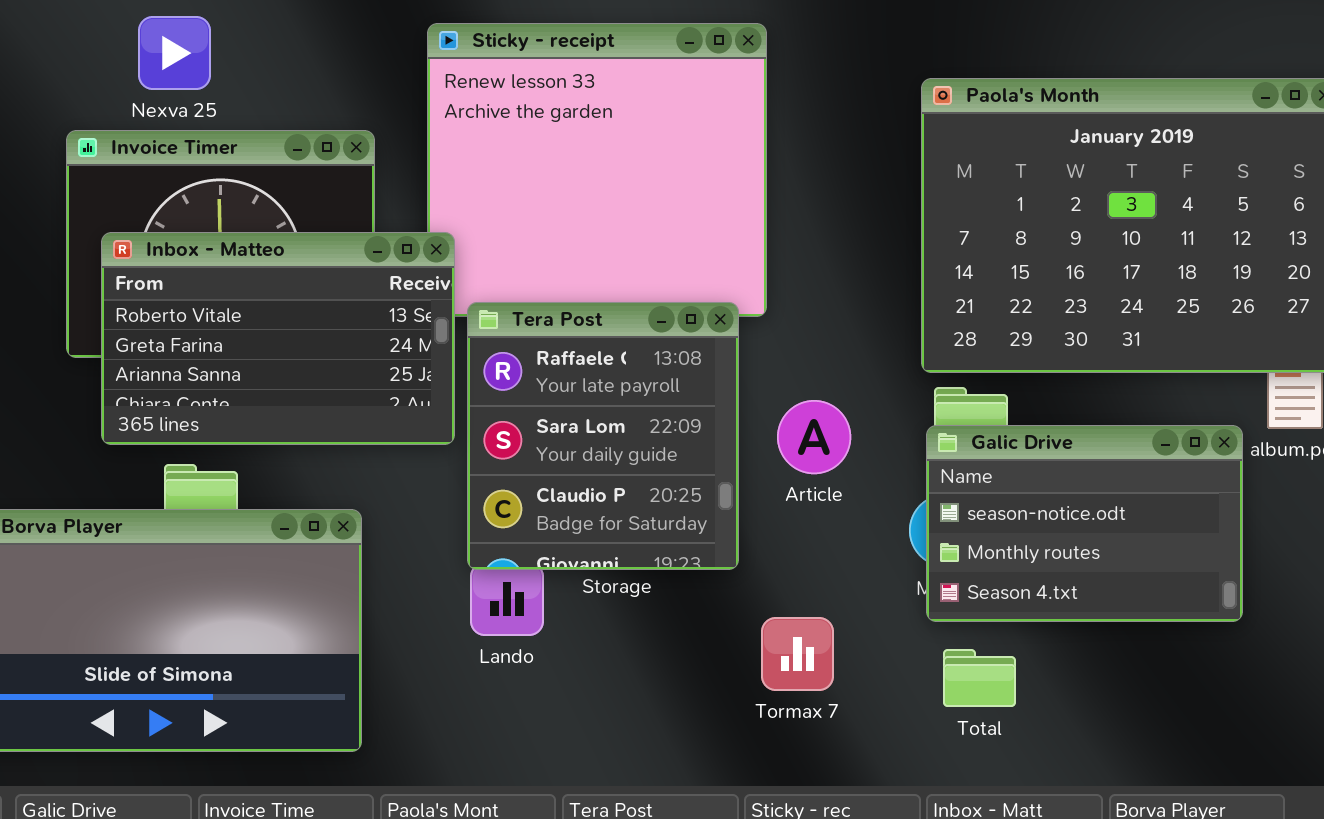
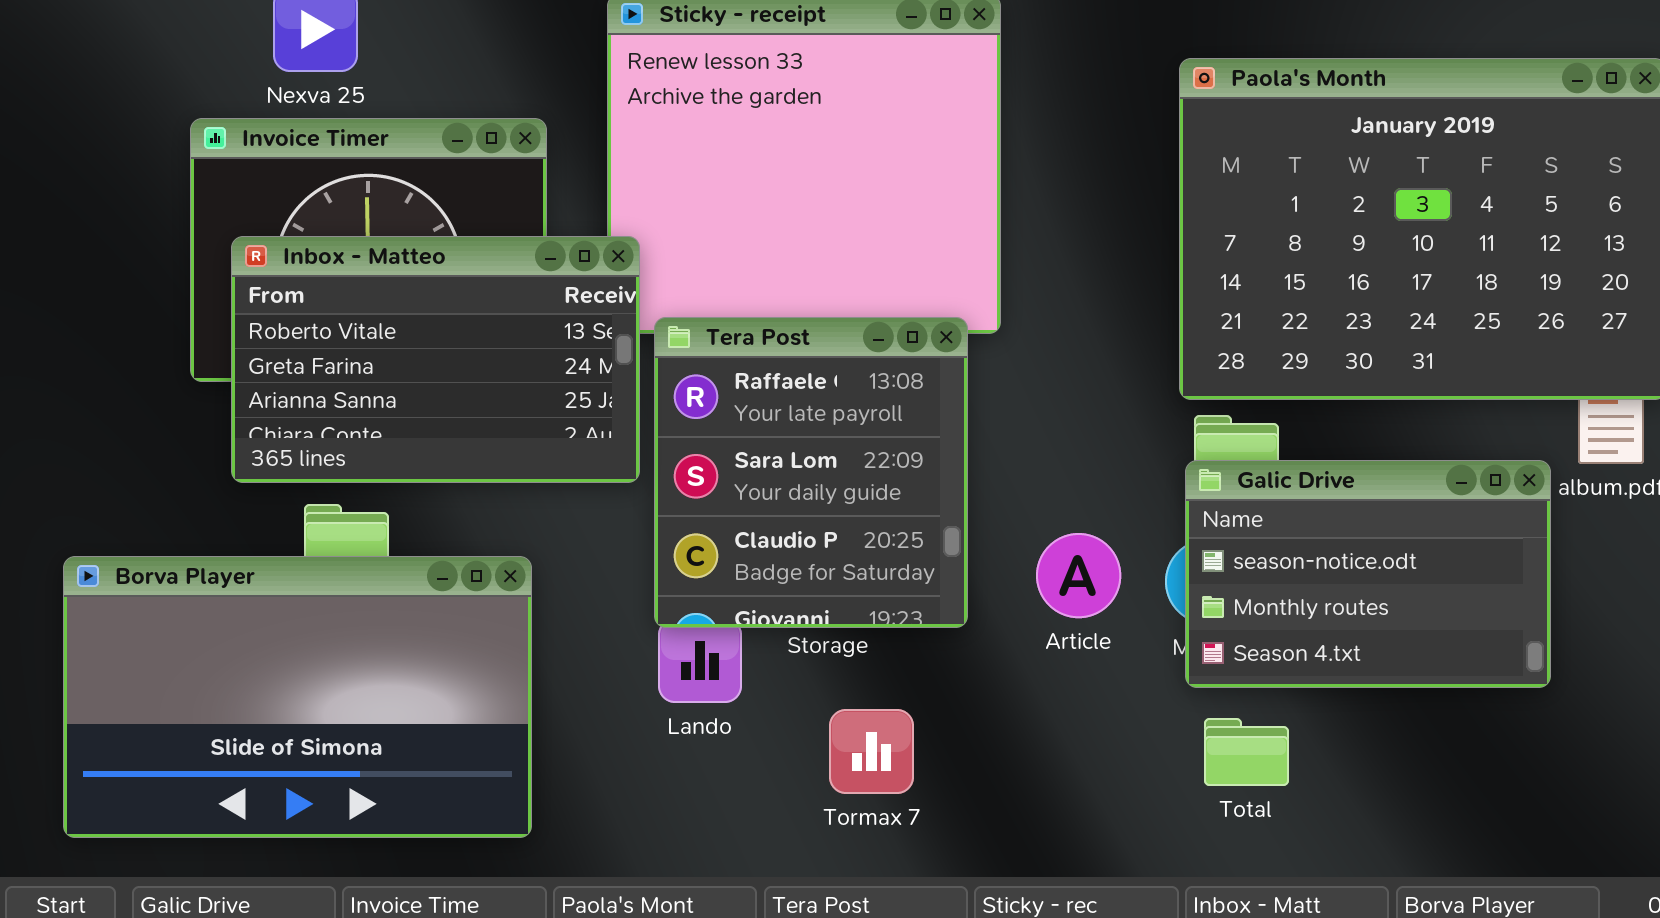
Article: [777,400,851,474] -> [1036,533,1121,618], moved
Tormax 7: [761,617,834,691] -> [829,709,914,794], moved

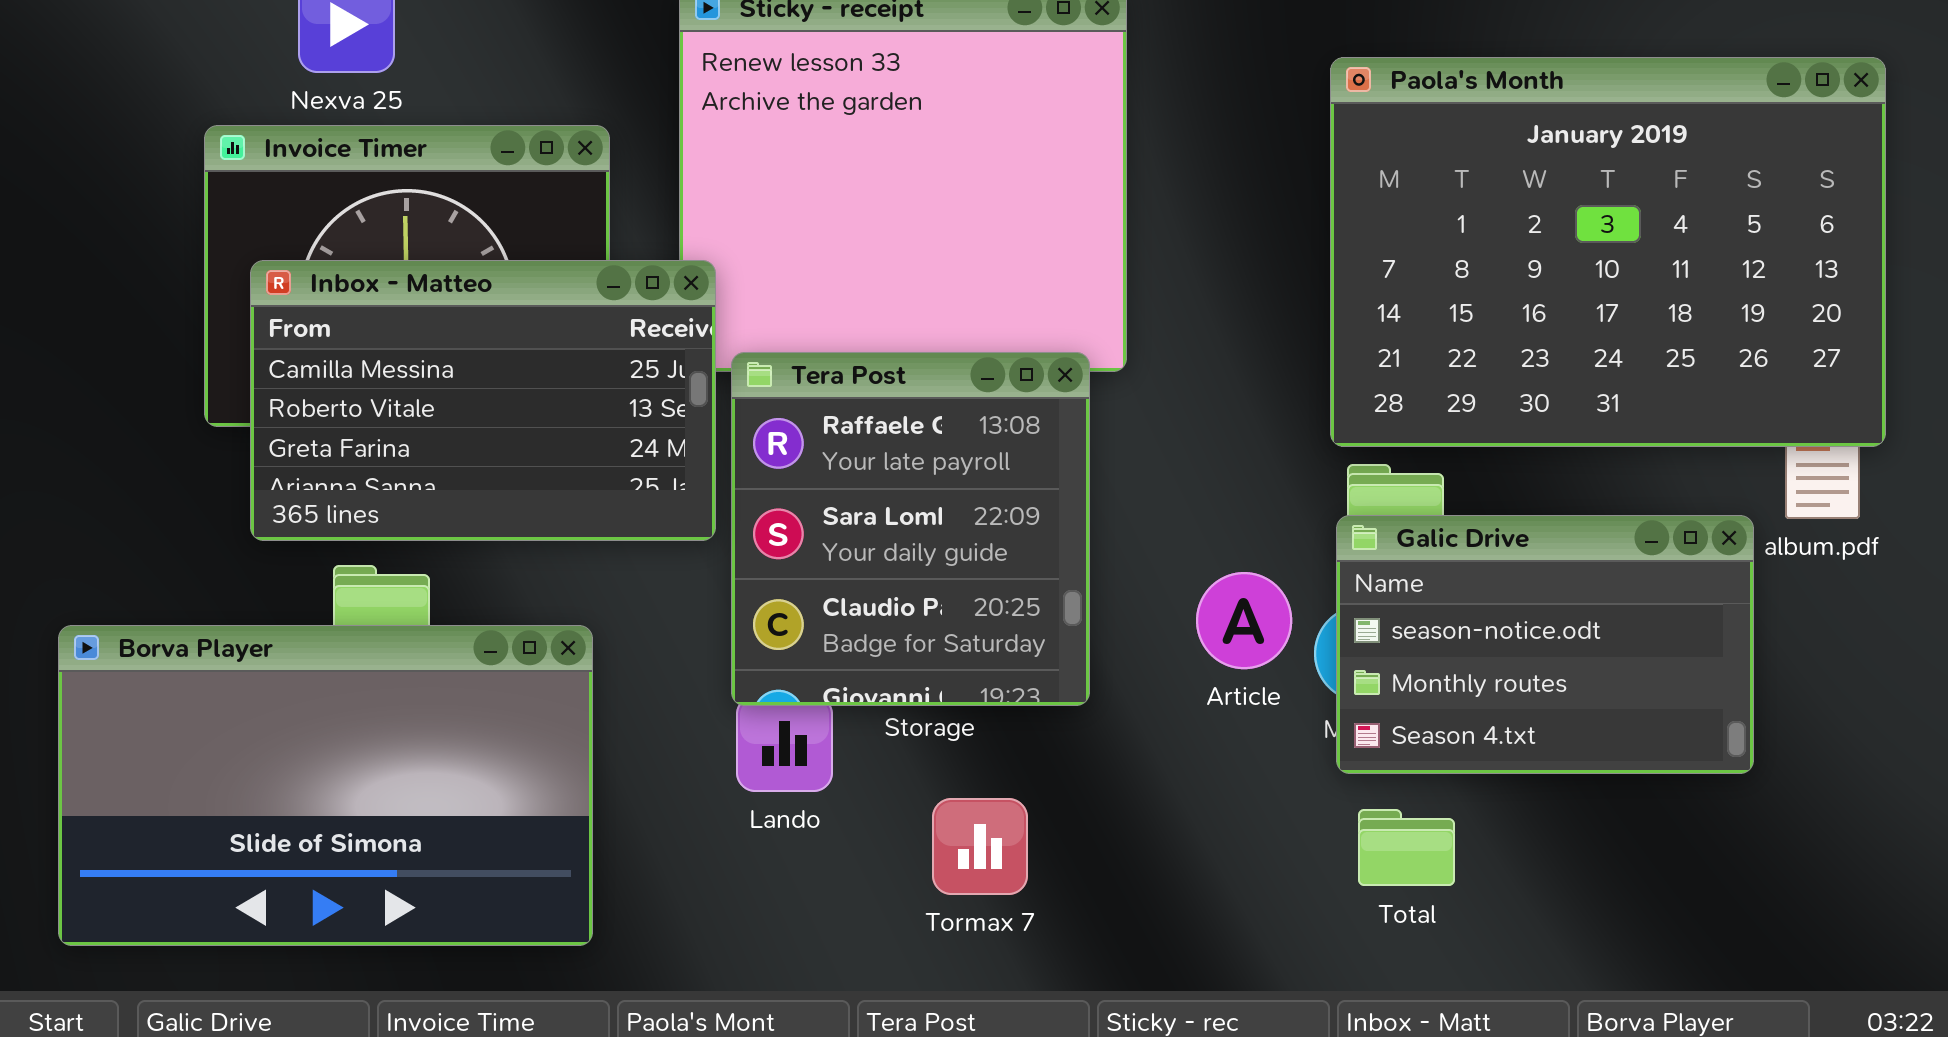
Inbox - Matteo: [231,236,640,483] -> [250,260,716,541], scrolled up 1 row
Article: [1036,533,1121,618] -> [1196,572,1292,669], moved

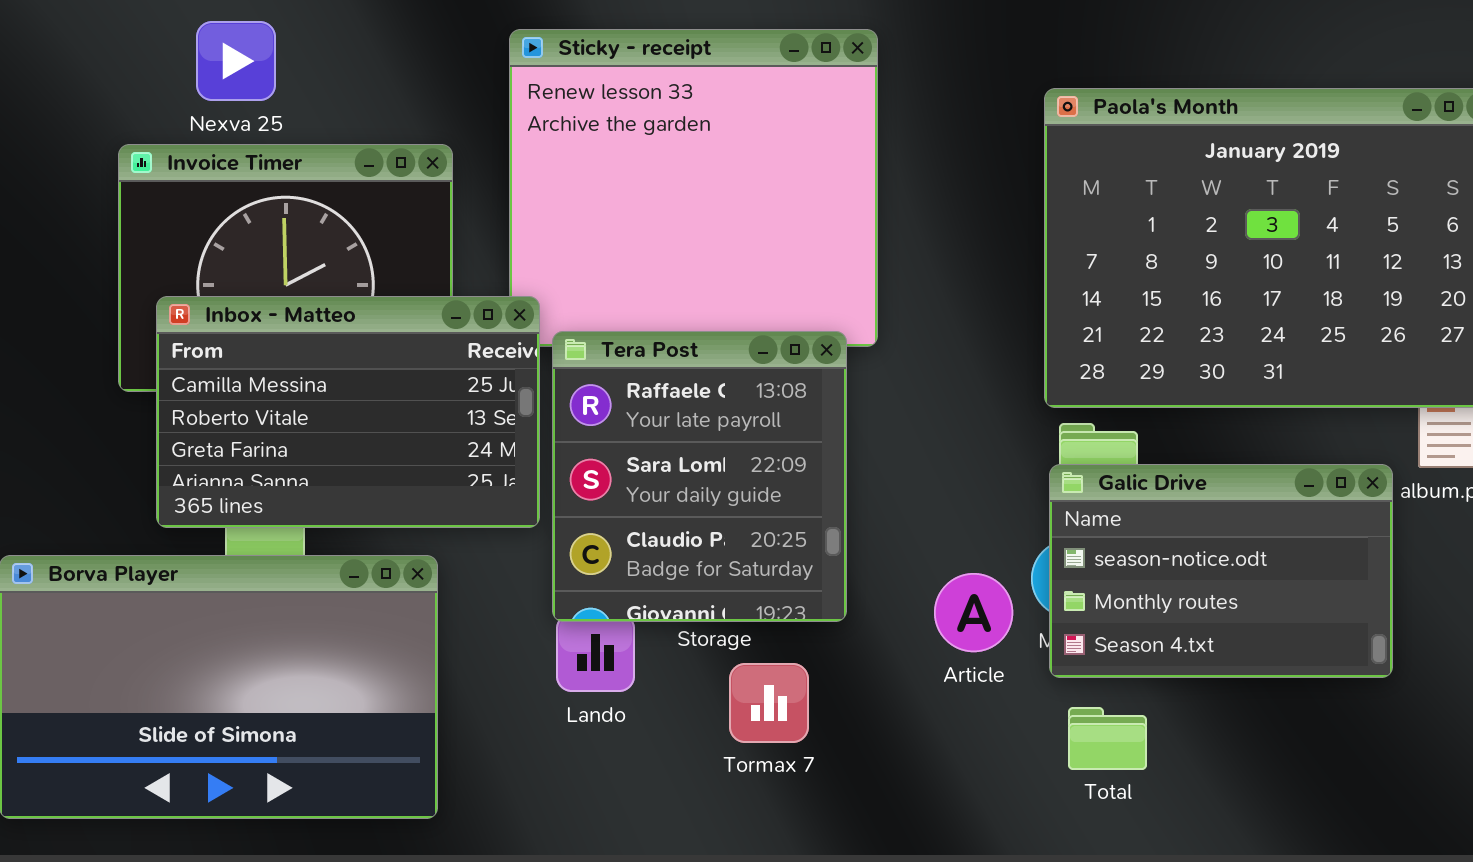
Inbox - Matteo: [250,260,716,541] -> [156,296,540,528], moved
Article: [1196,572,1292,669] -> [934,573,1013,652], moved
Tormax 7: [932,798,1028,895] -> [729,663,809,743], moved

